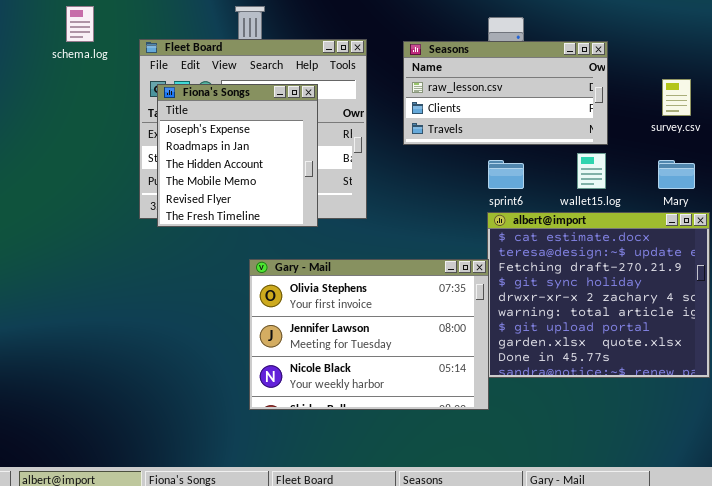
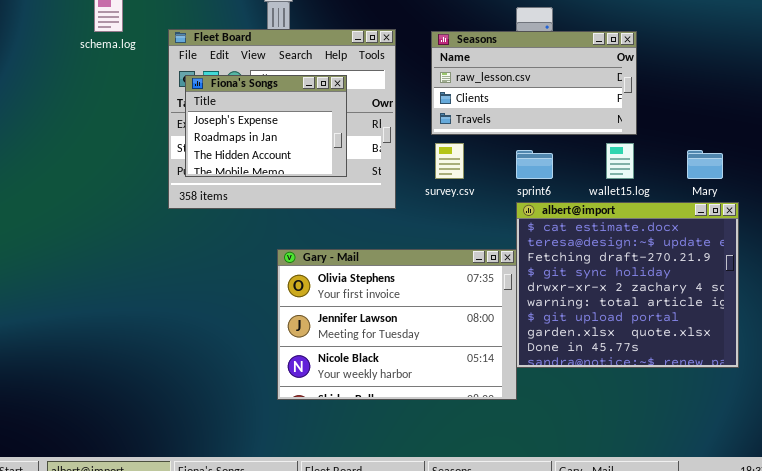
survey.csv: [662,79,691,116] -> [435,143,464,179], moved
Fiona's Songs: [157,84,318,227] -> [185,75,347,177], resized

